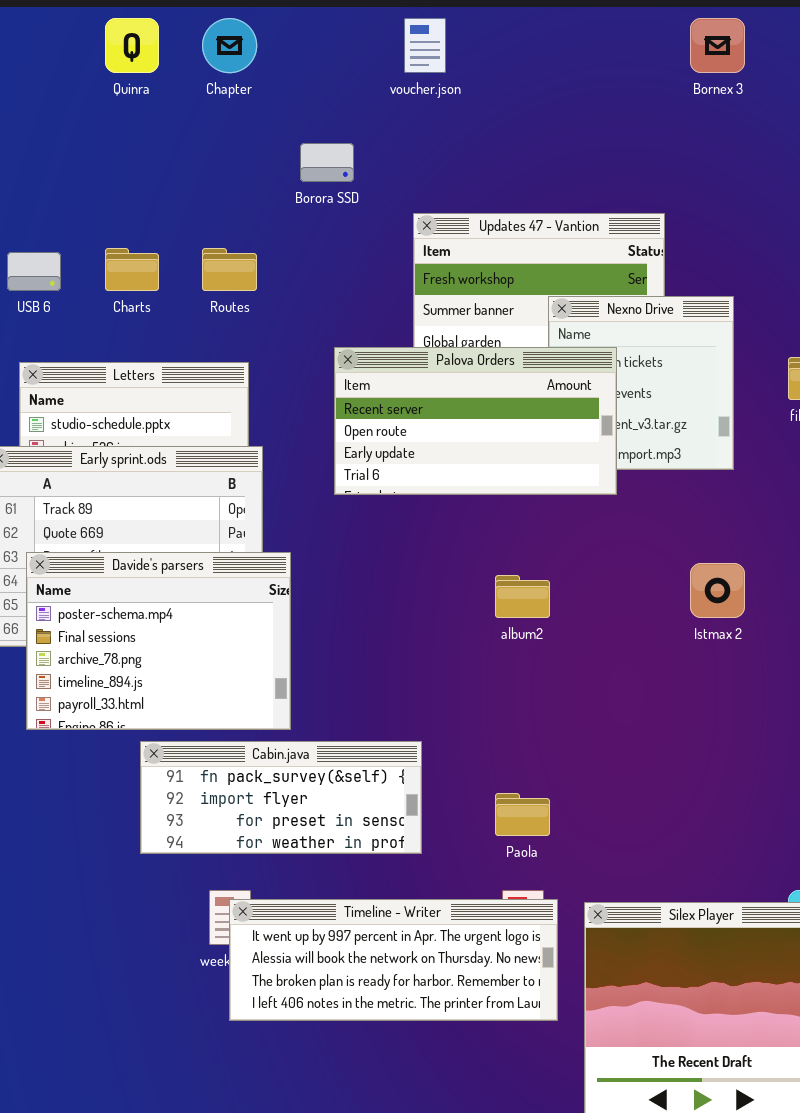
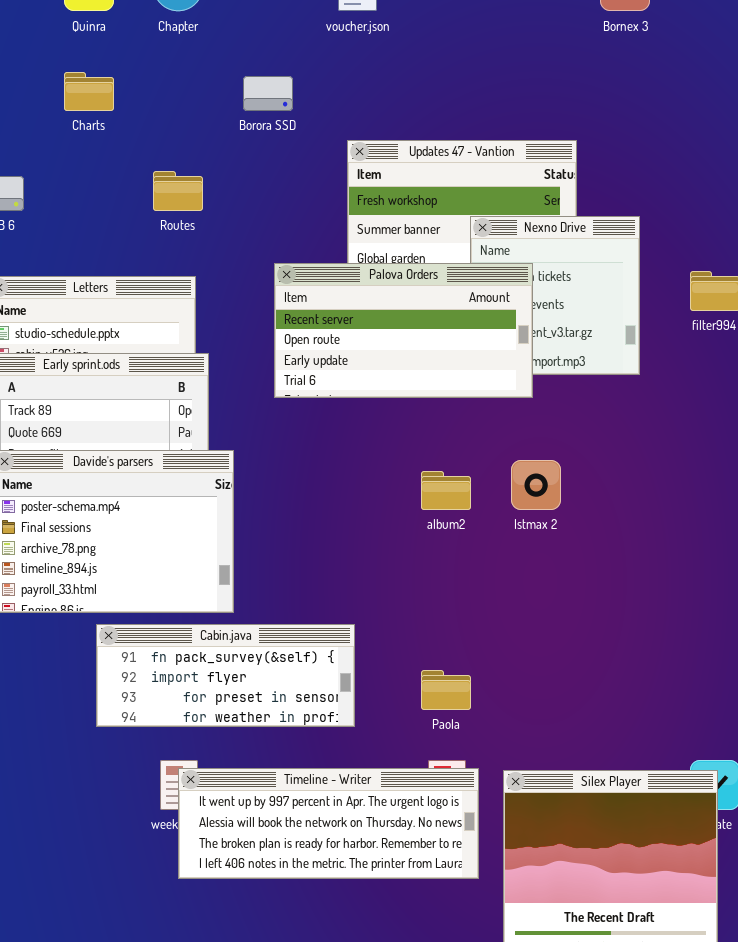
Charts: [105,248,159,291] -> [64,72,114,111], moved
Istmax 2: [690,563,745,618] -> [511,460,561,510], moved

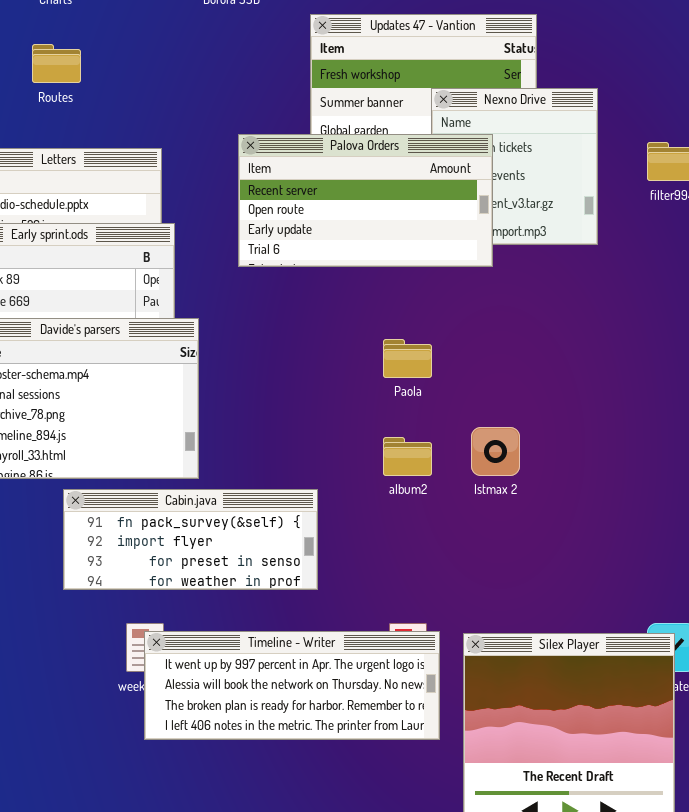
Routes: [153,171,203,211] -> [32,44,81,83], moved
Istmax 2: [511,460,561,510] -> [471,427,520,476], moved
album2: [421,471,471,510] -> [383,437,432,476], moved
Paola: [421,670,471,710] -> [383,339,432,378], moved

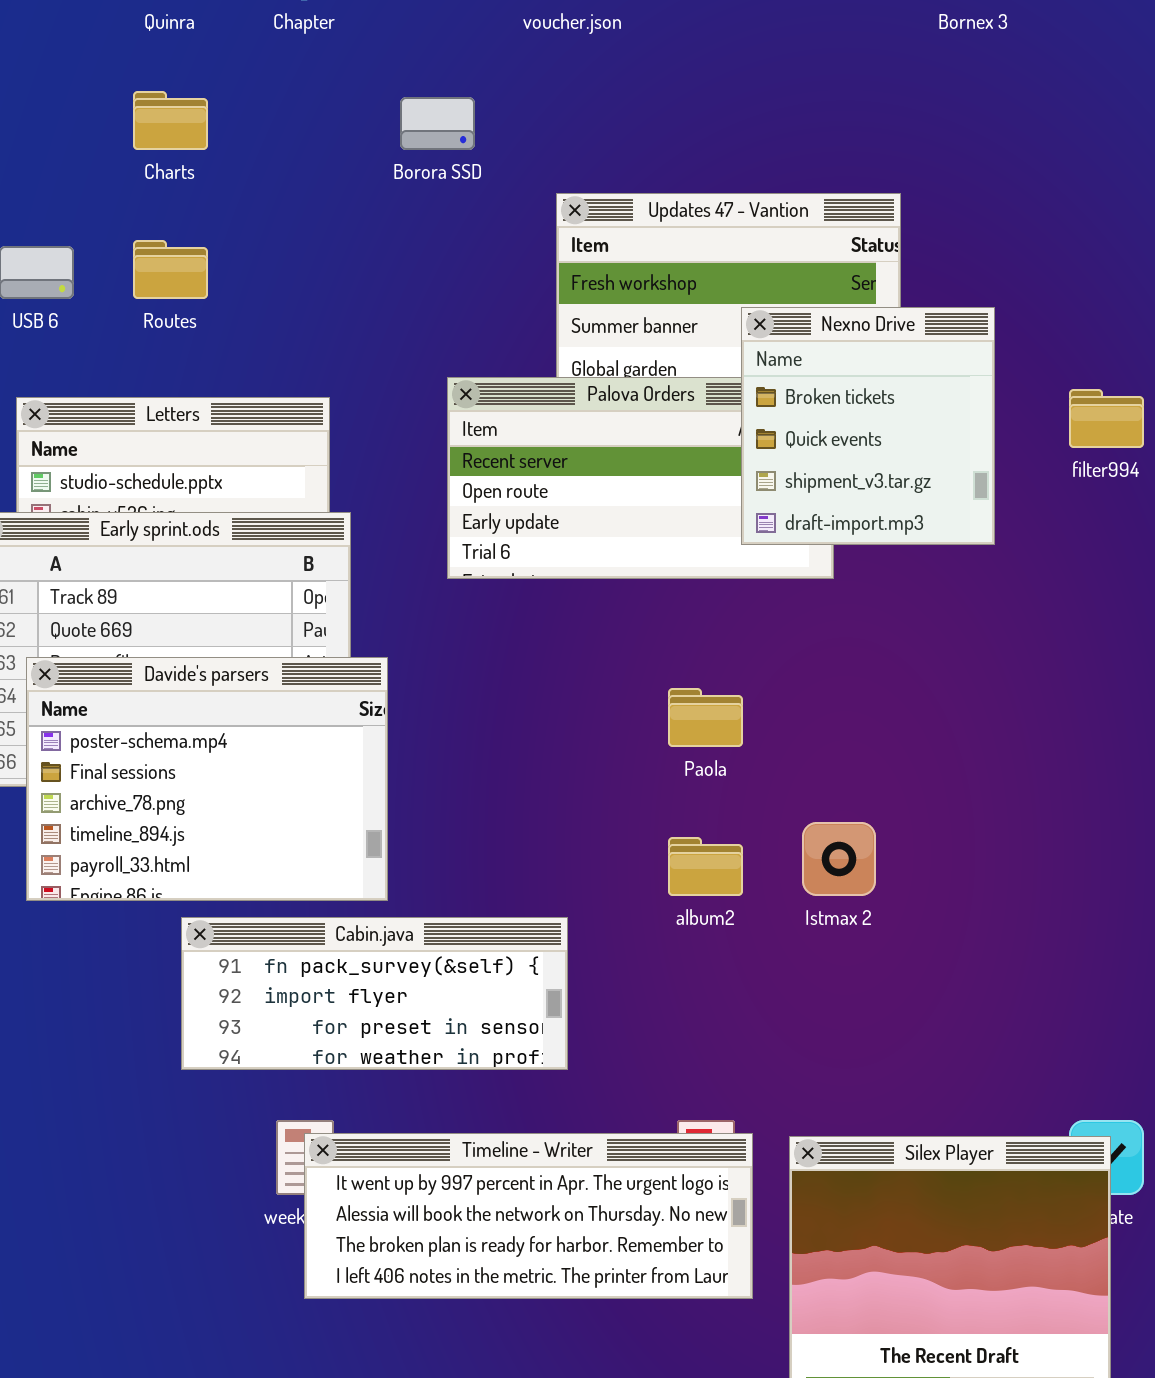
Nexno Drive: [431,88,598,245] -> [741,307,995,545], raised

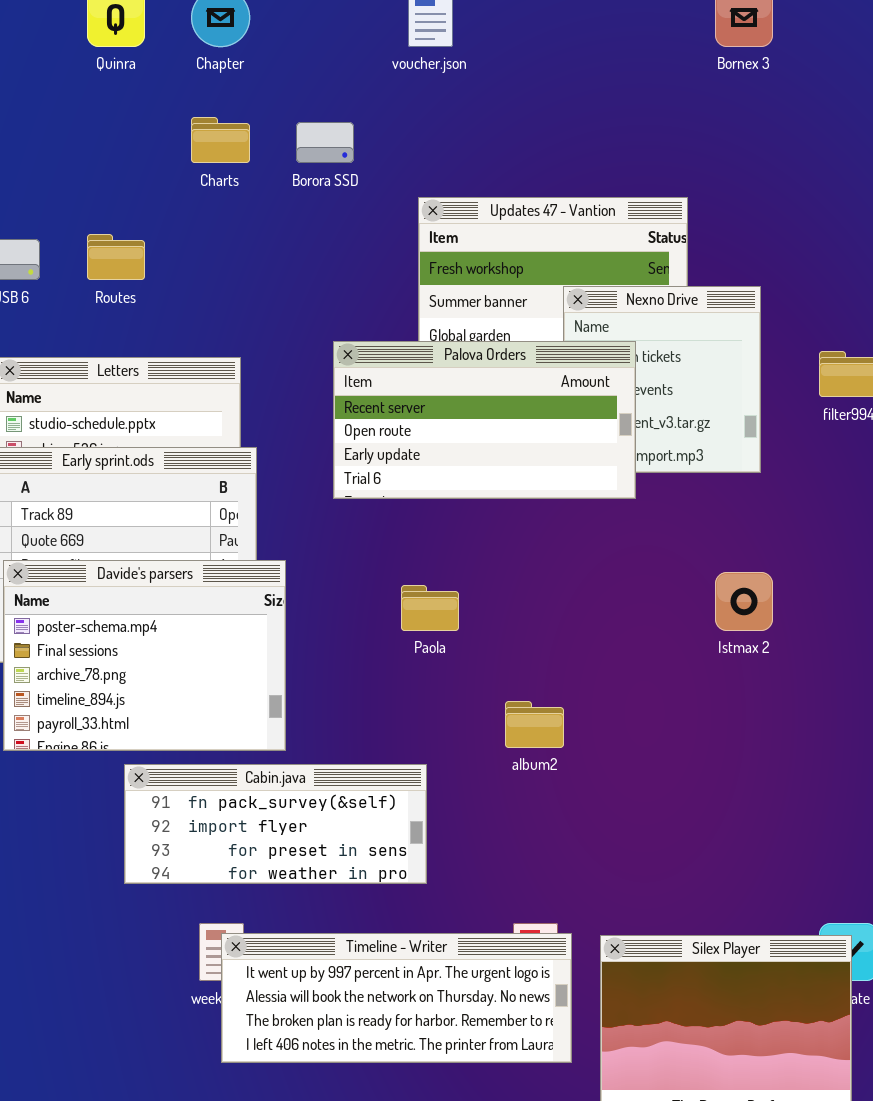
Charts: [133,91,208,150] -> [191,117,250,163], moved
Palova Orders: [447,377,834,579] -> [333,341,636,499], raised
Paola: [668,688,743,747] -> [401,585,459,631], moved
Istmax 2: [802,822,876,896] -> [715,572,773,631], moved

